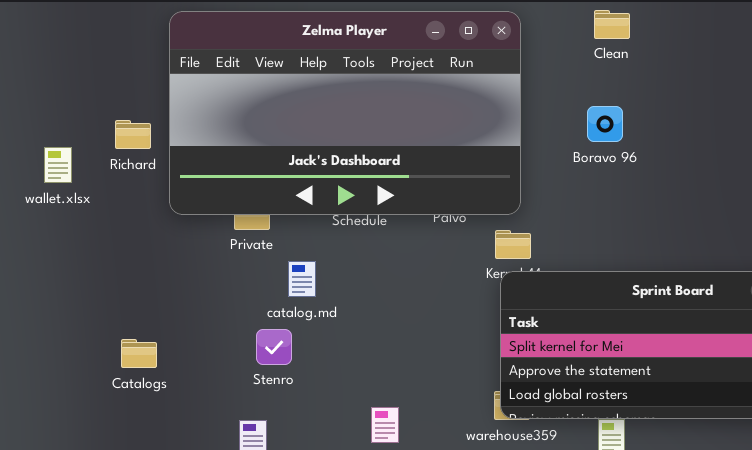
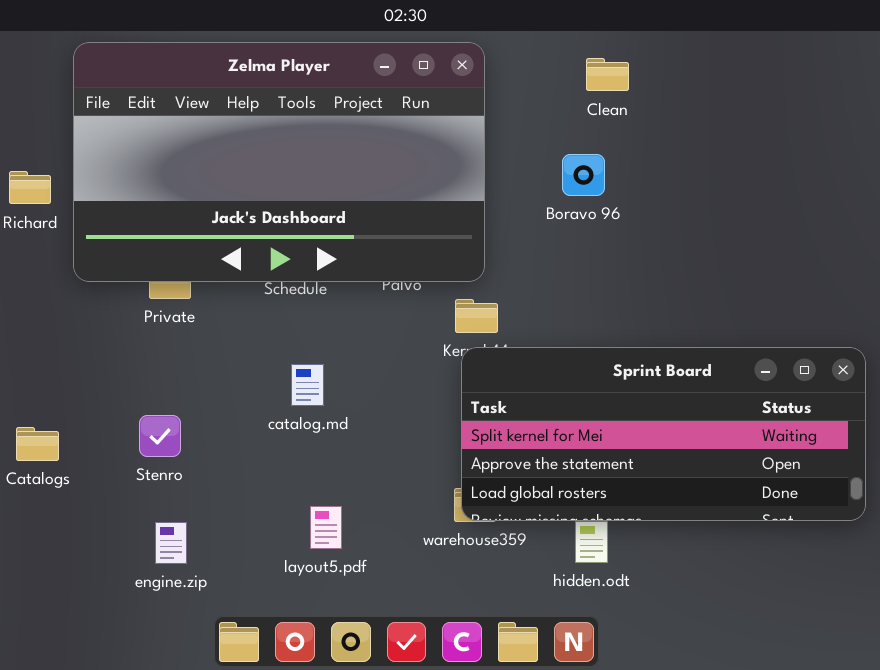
Clean: [594,10,630,39] -> [586,58,629,91], moved
catalog.md: [288,261,316,297] -> [291,364,324,406], moved
Stenro: [256,329,292,365] -> [139,415,181,457], moved

